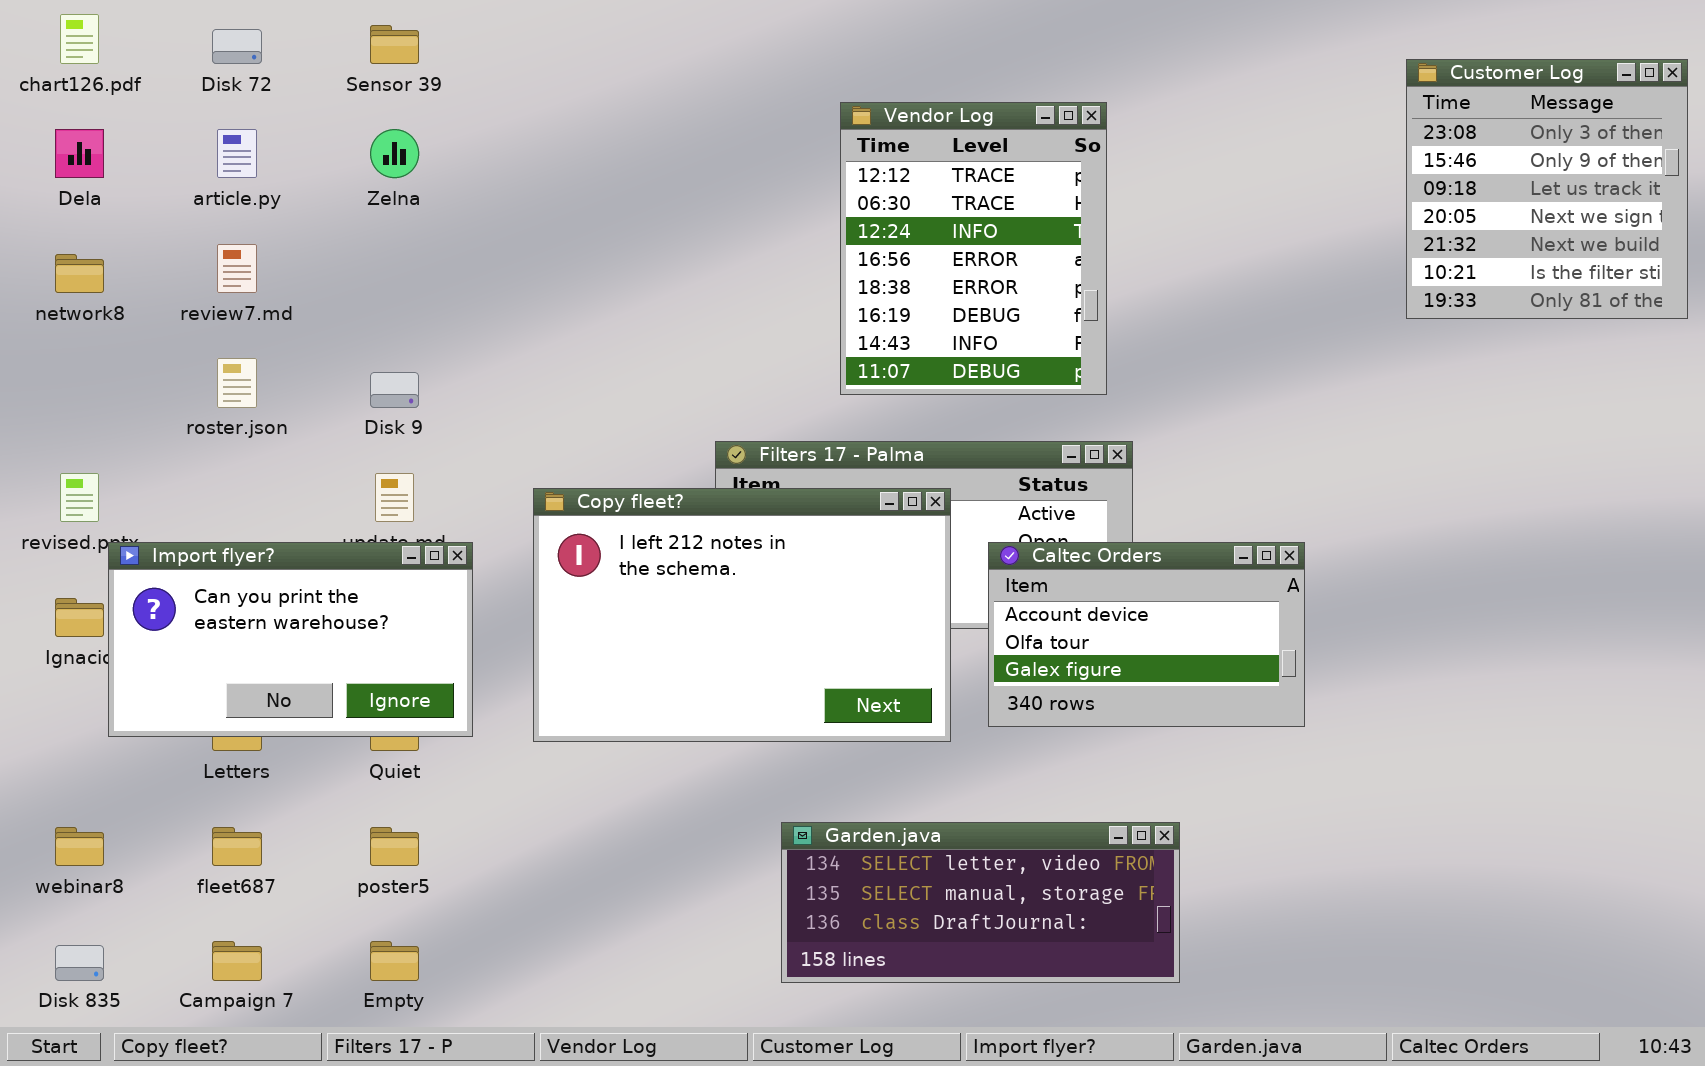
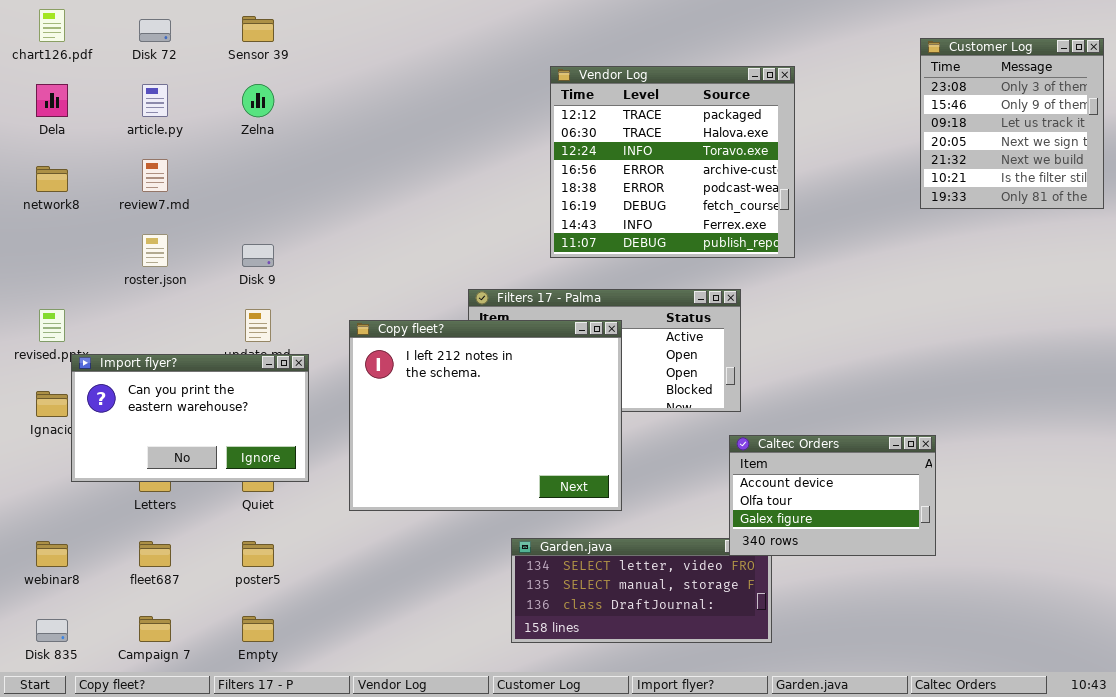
Vendor Log: [840,102,1107,395] -> [550,66,795,258], resized
Copy fleet?: [533,488,951,742] -> [349,320,622,511], resized
Caltec Orders: [988,542,1305,727] -> [729,435,936,556], moved

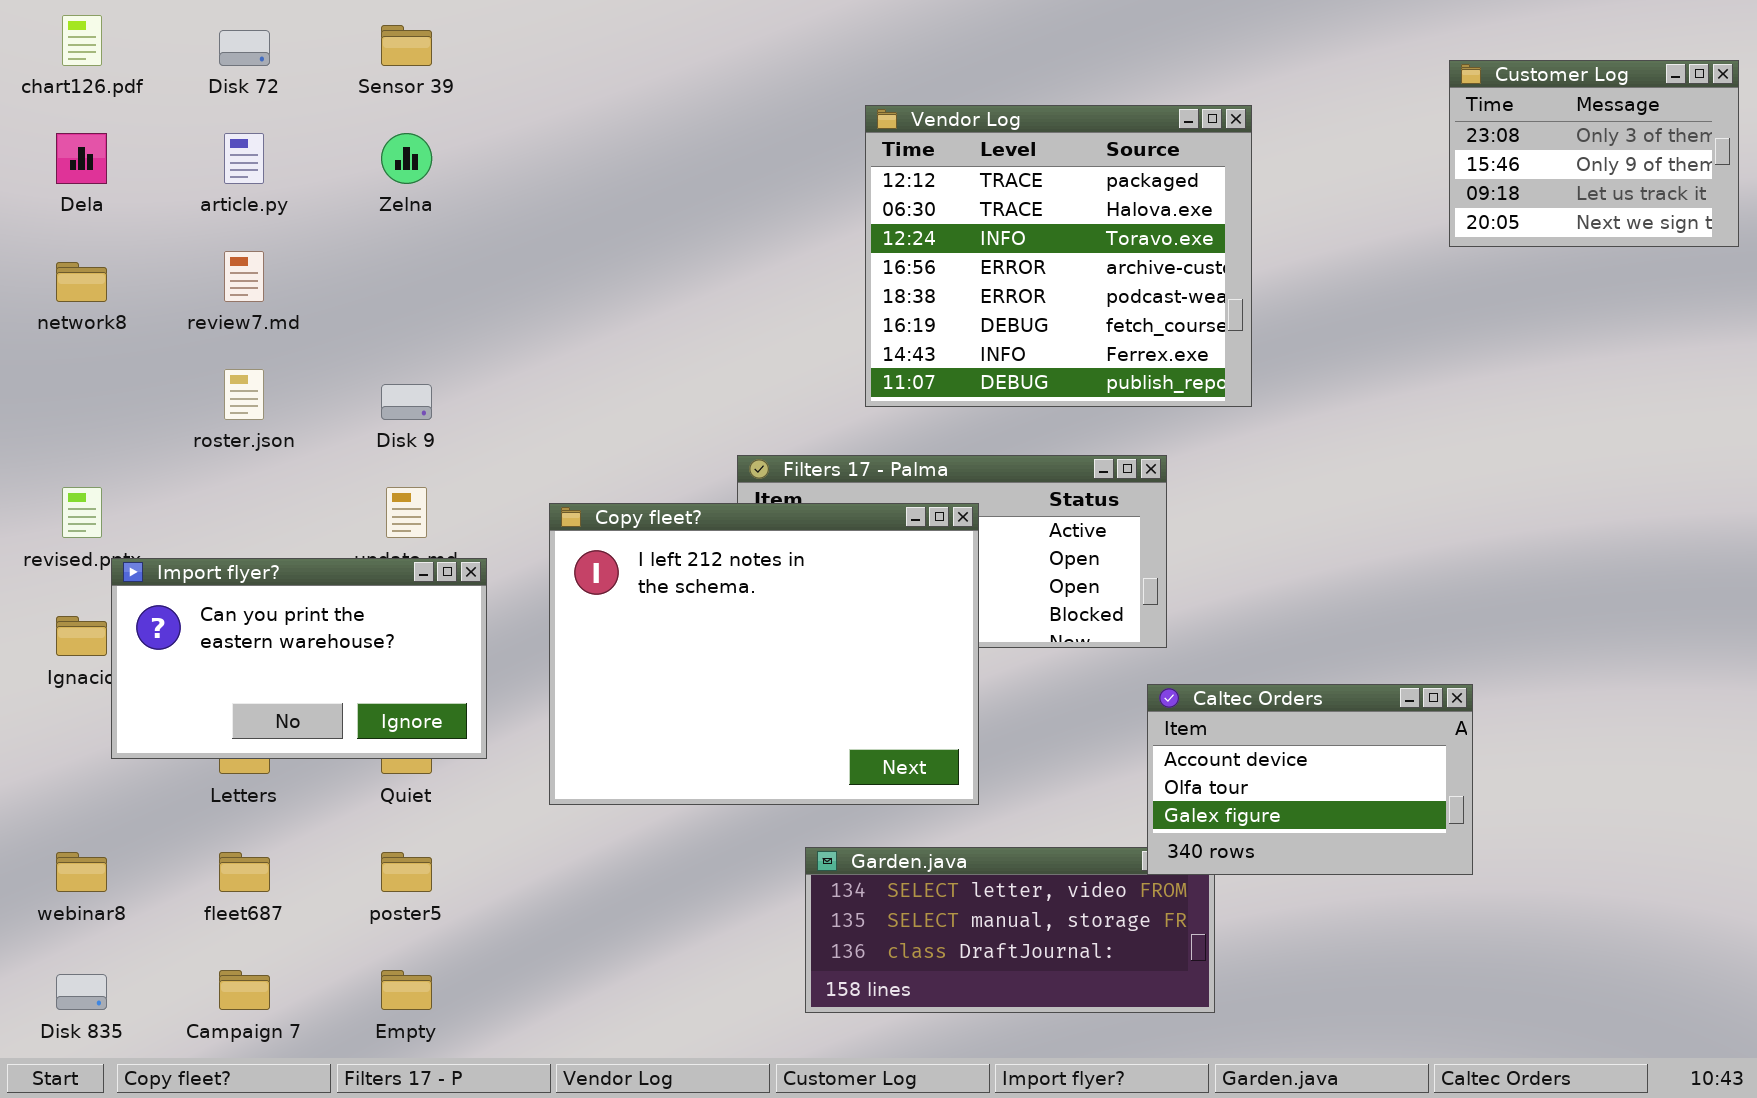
Customer Log: [920,38,1104,209] -> [1449,60,1739,247], resized

